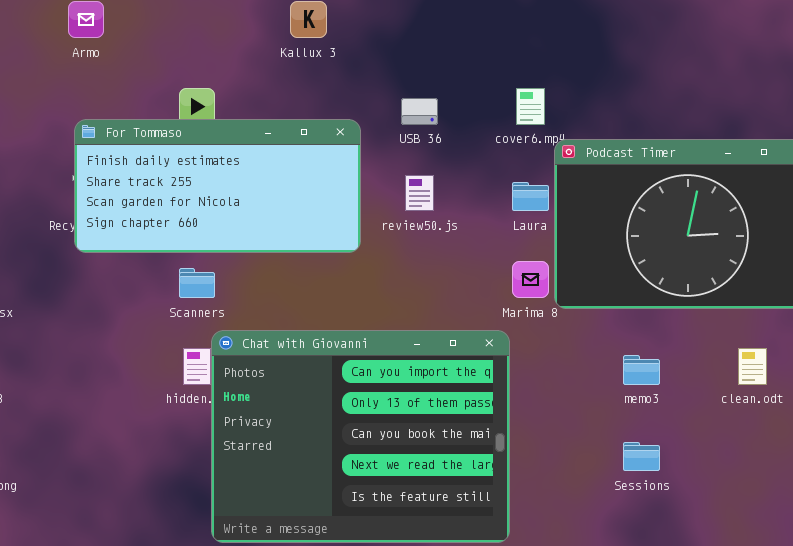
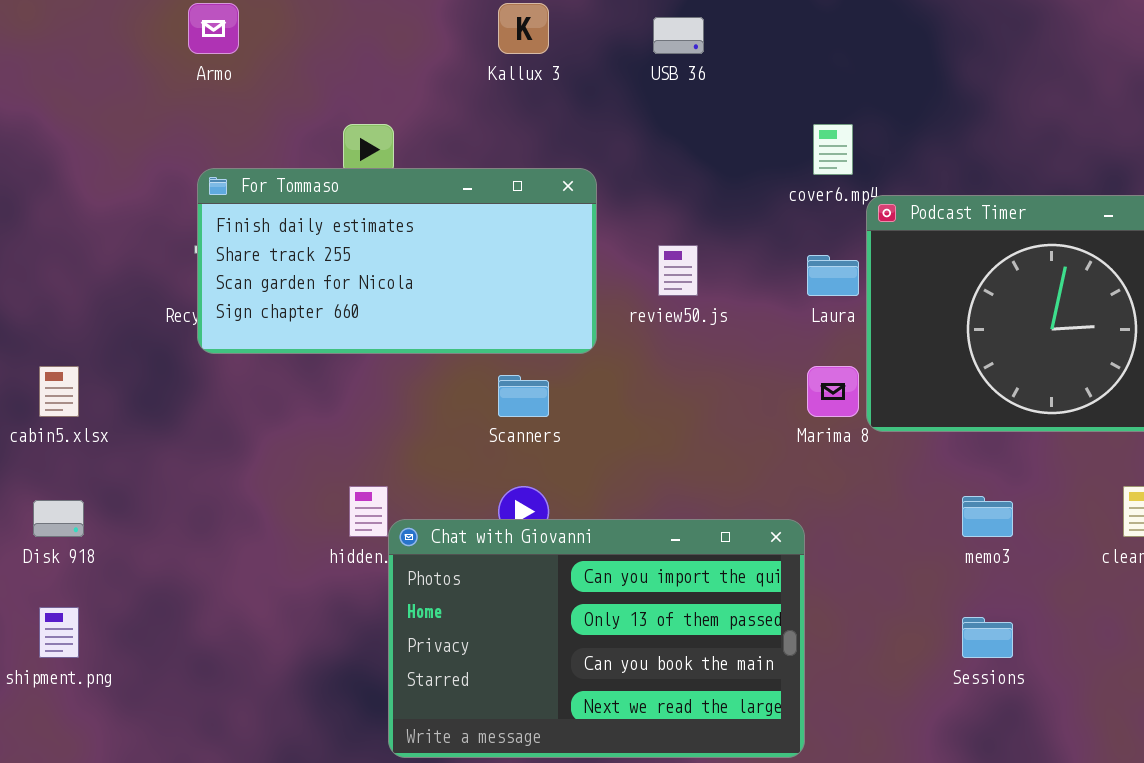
USB 36: [401,98,438,125] -> [653,17,704,54], moved
Scanners: [179,268,215,298] -> [498,375,549,417], moved
Chat with Giovanni: [211,330,510,543] -> [388,519,805,758], resized

